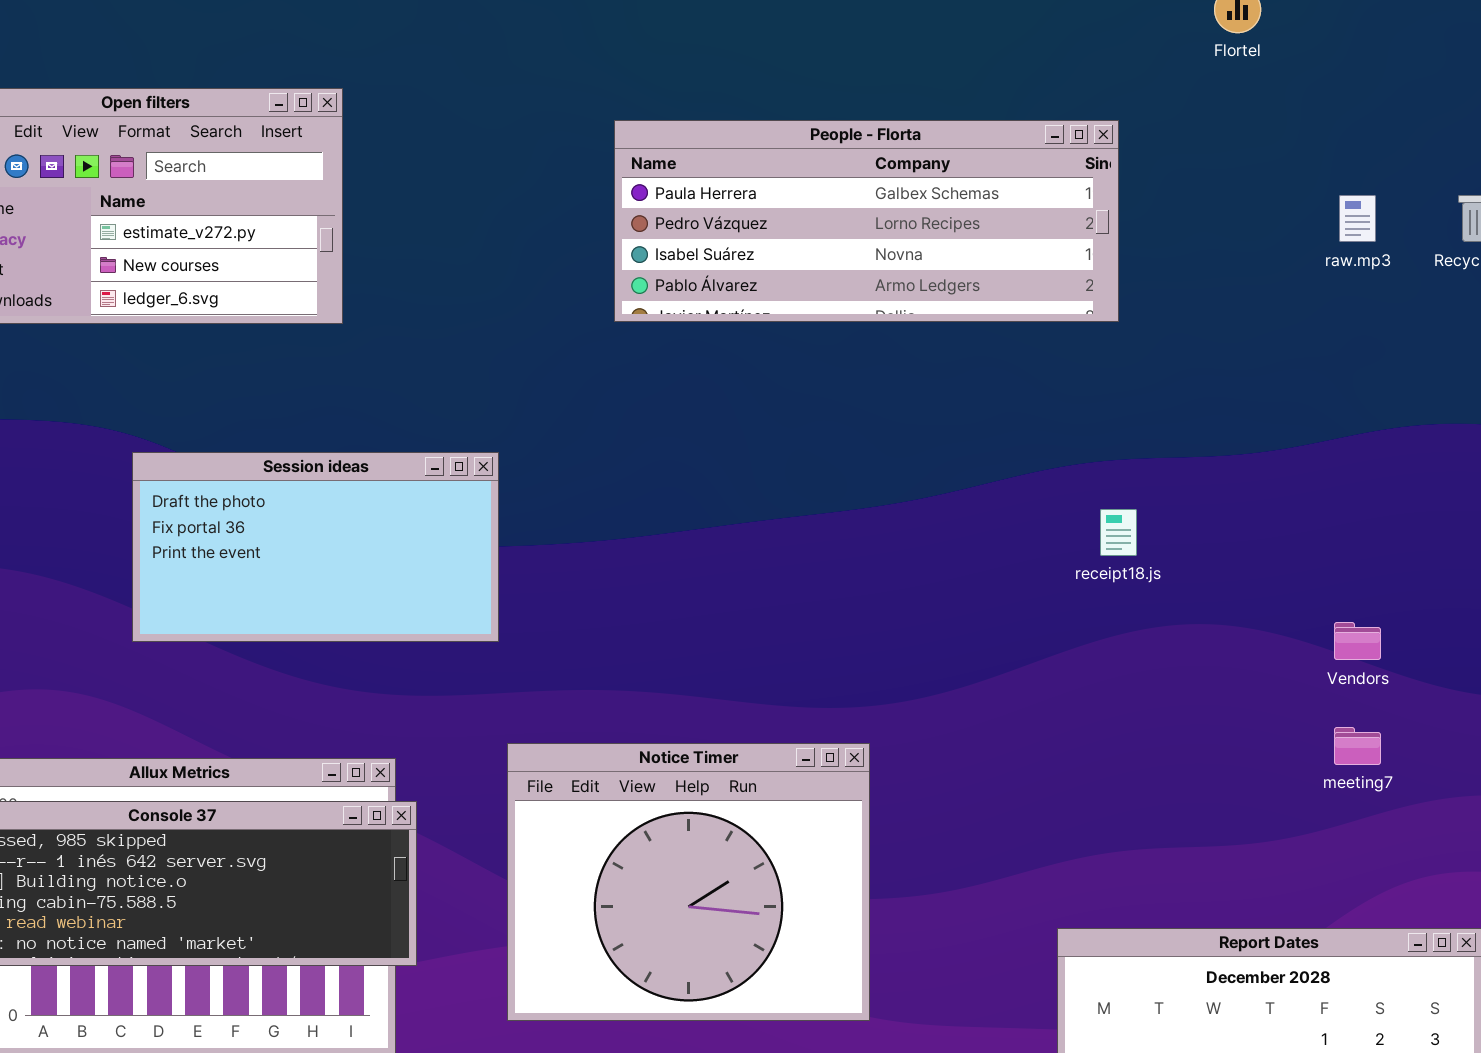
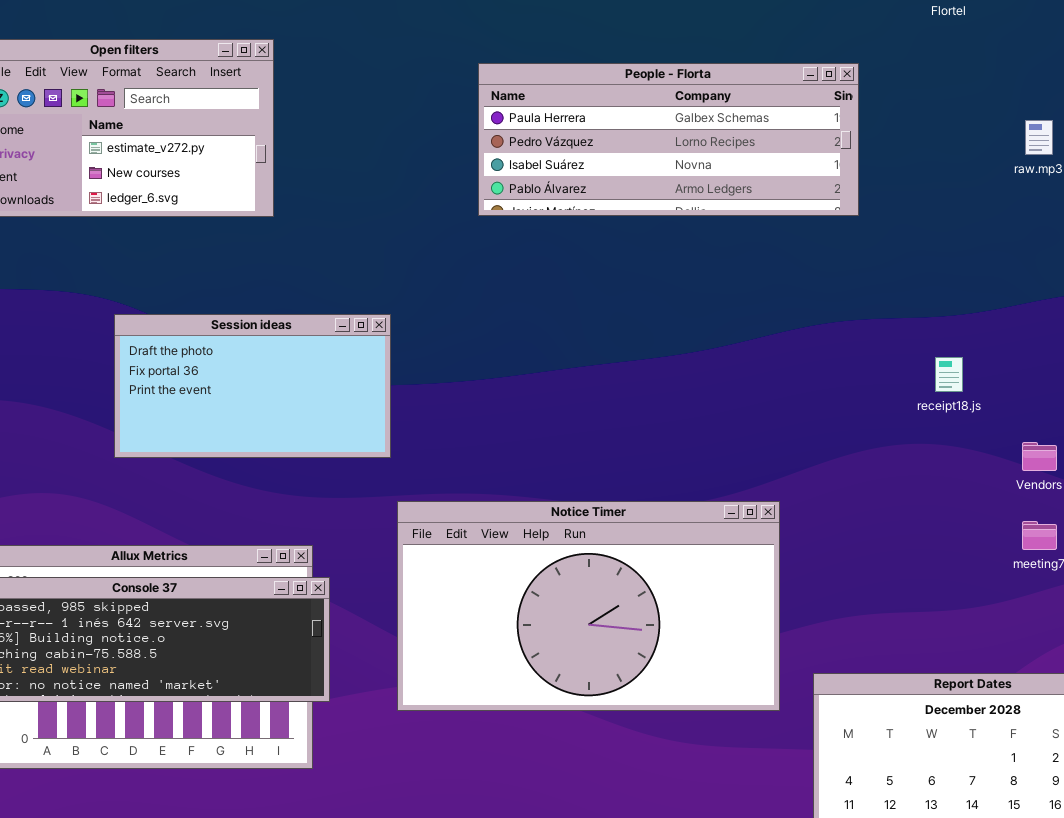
receipt18.js: [1100,509,1137,556] -> [935,357,963,392], moved
Notice Timer: [507,743,870,1021] -> [397,501,780,711], moved, resized

